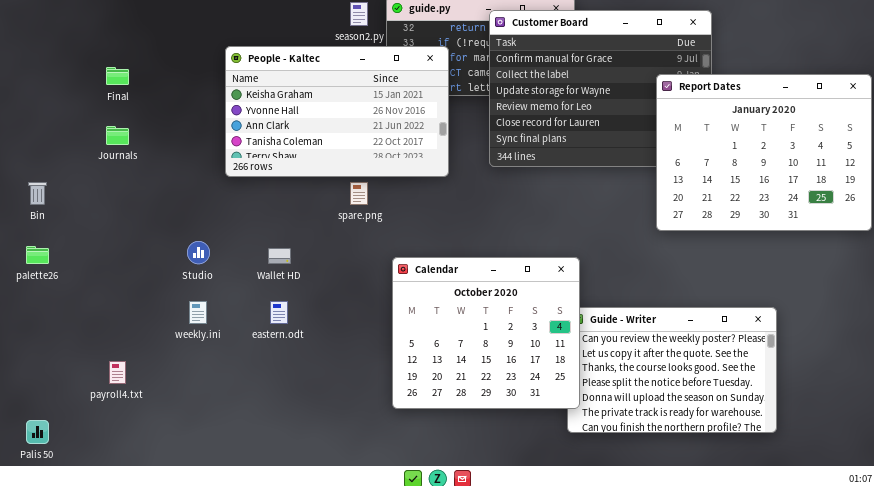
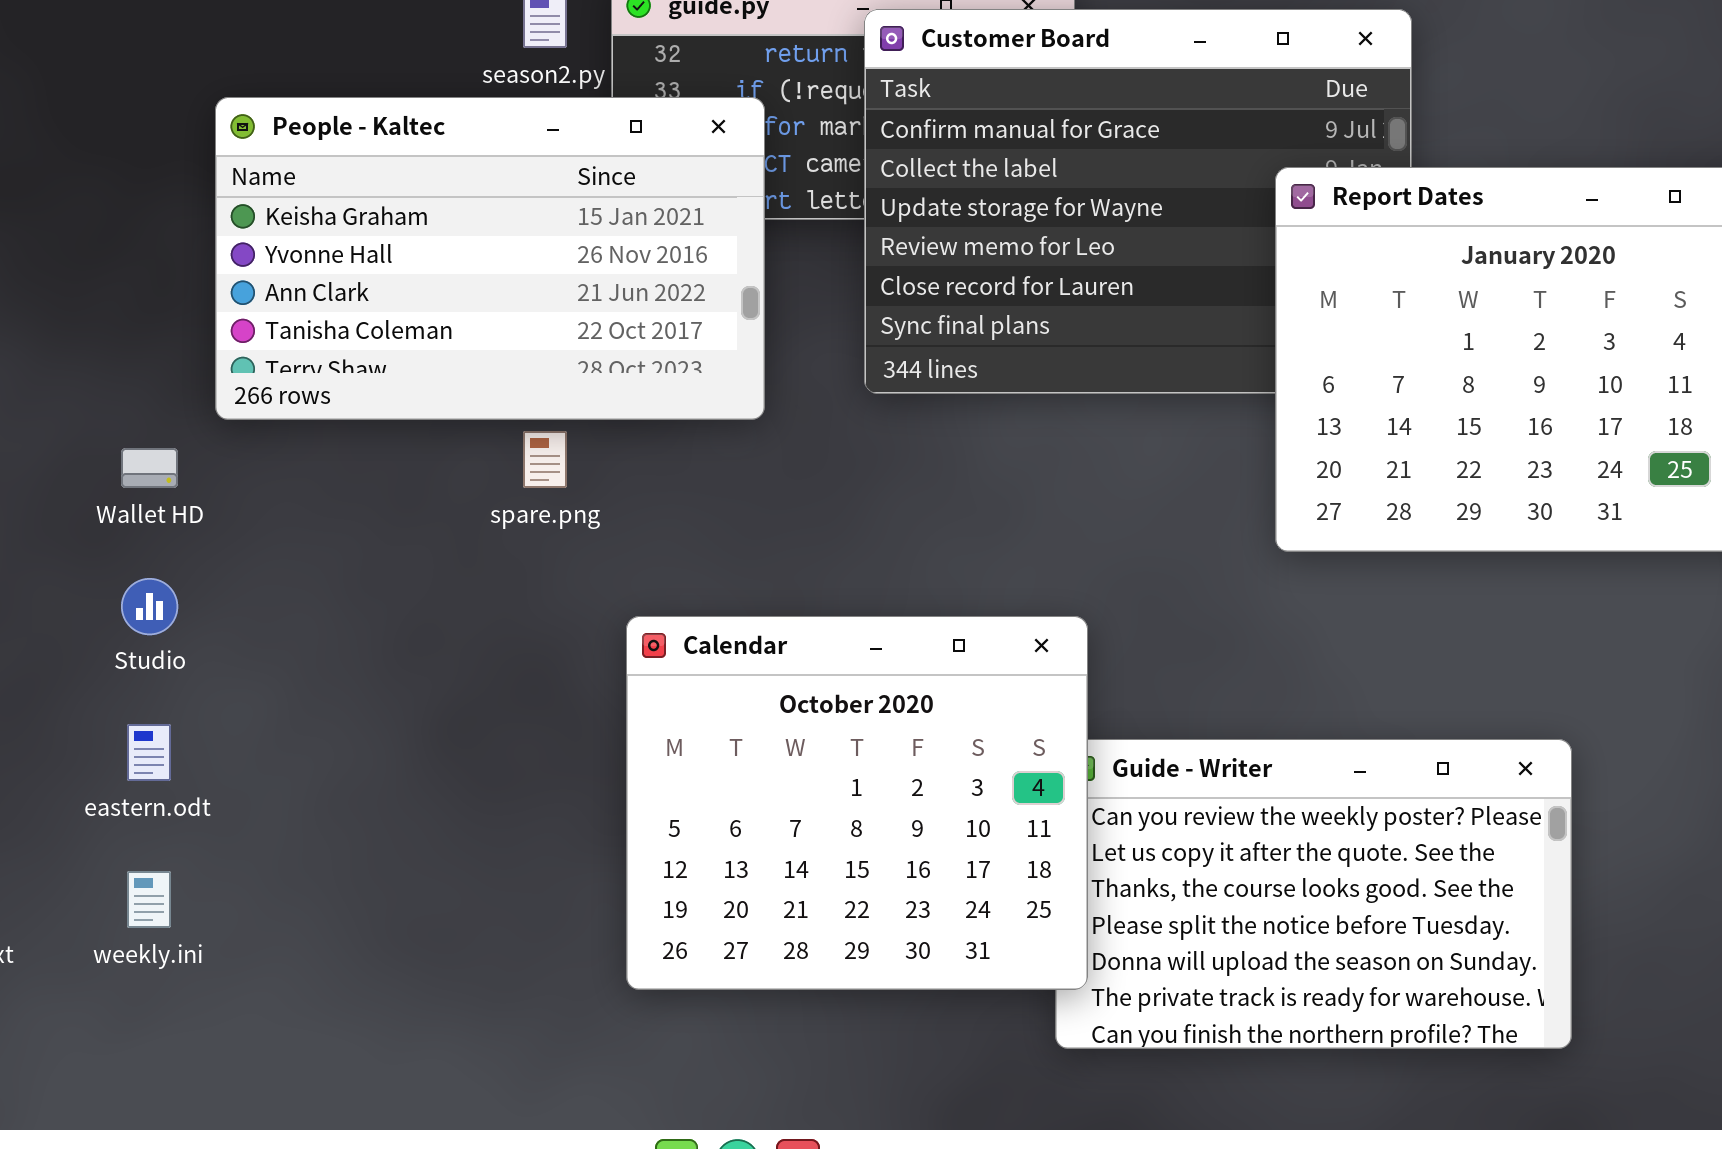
Wallet HD: [268,248,291,264] -> [121,448,178,488], moved
weekly.ini: [189,301,207,324] -> [127,871,171,928], moved
eastern.odt: [270,301,288,324] -> [127,724,171,781], moved

